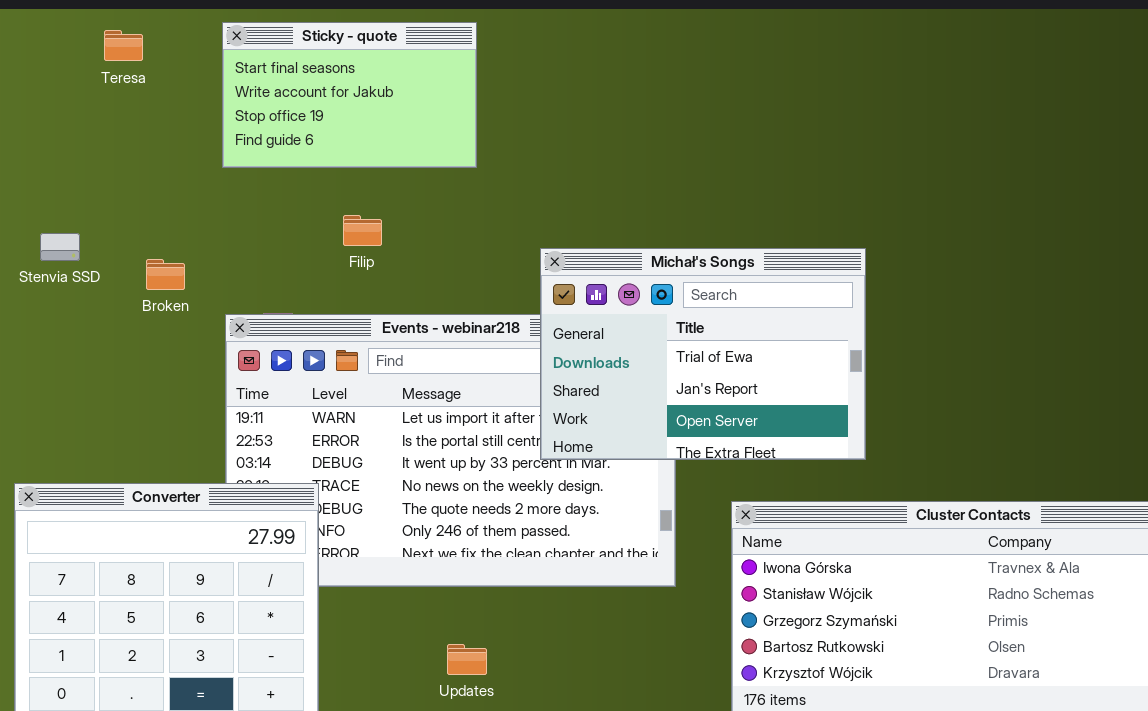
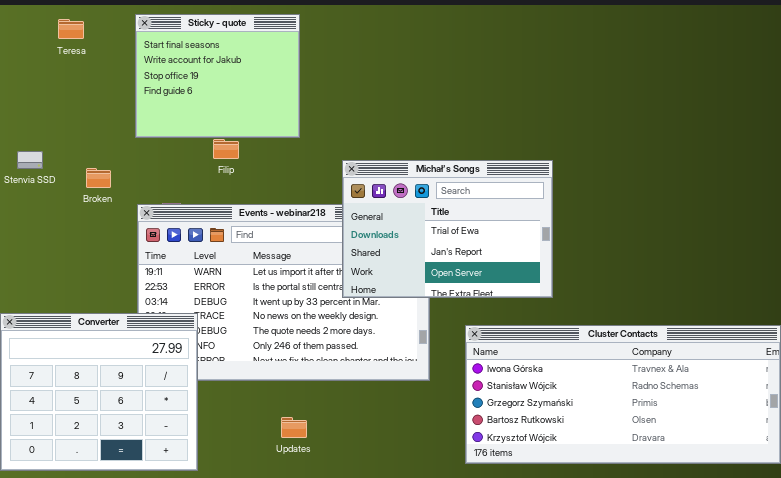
Sticky - quote: [222,22,477,168] -> [135,14,300,138], resized

